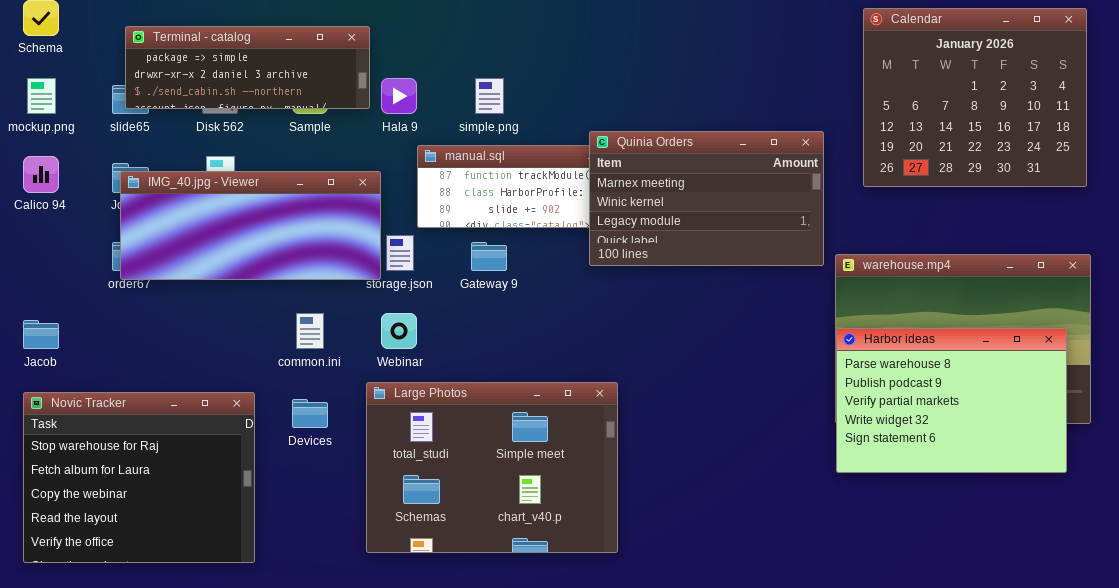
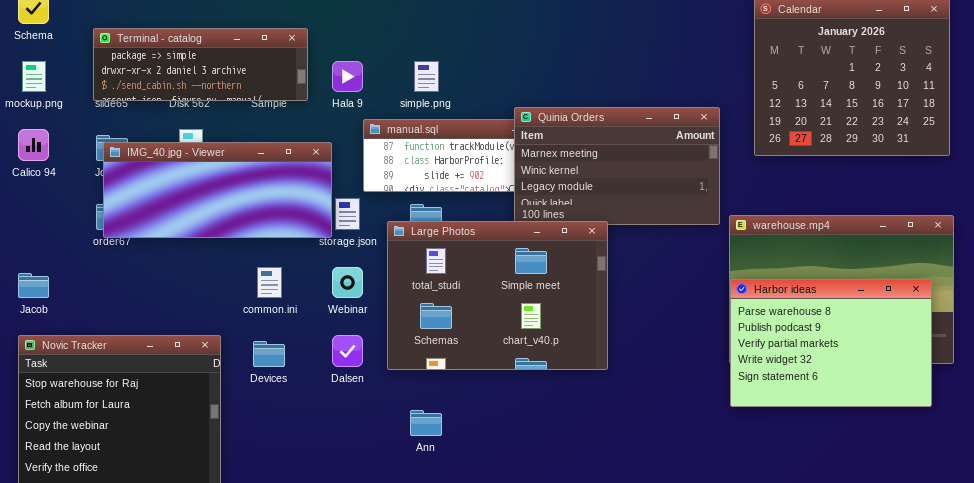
Terminal - catalog: [125,26,370,109] -> [93,28,308,101], moved
Large Photos: [366,382,618,553] -> [387,221,608,370], moved

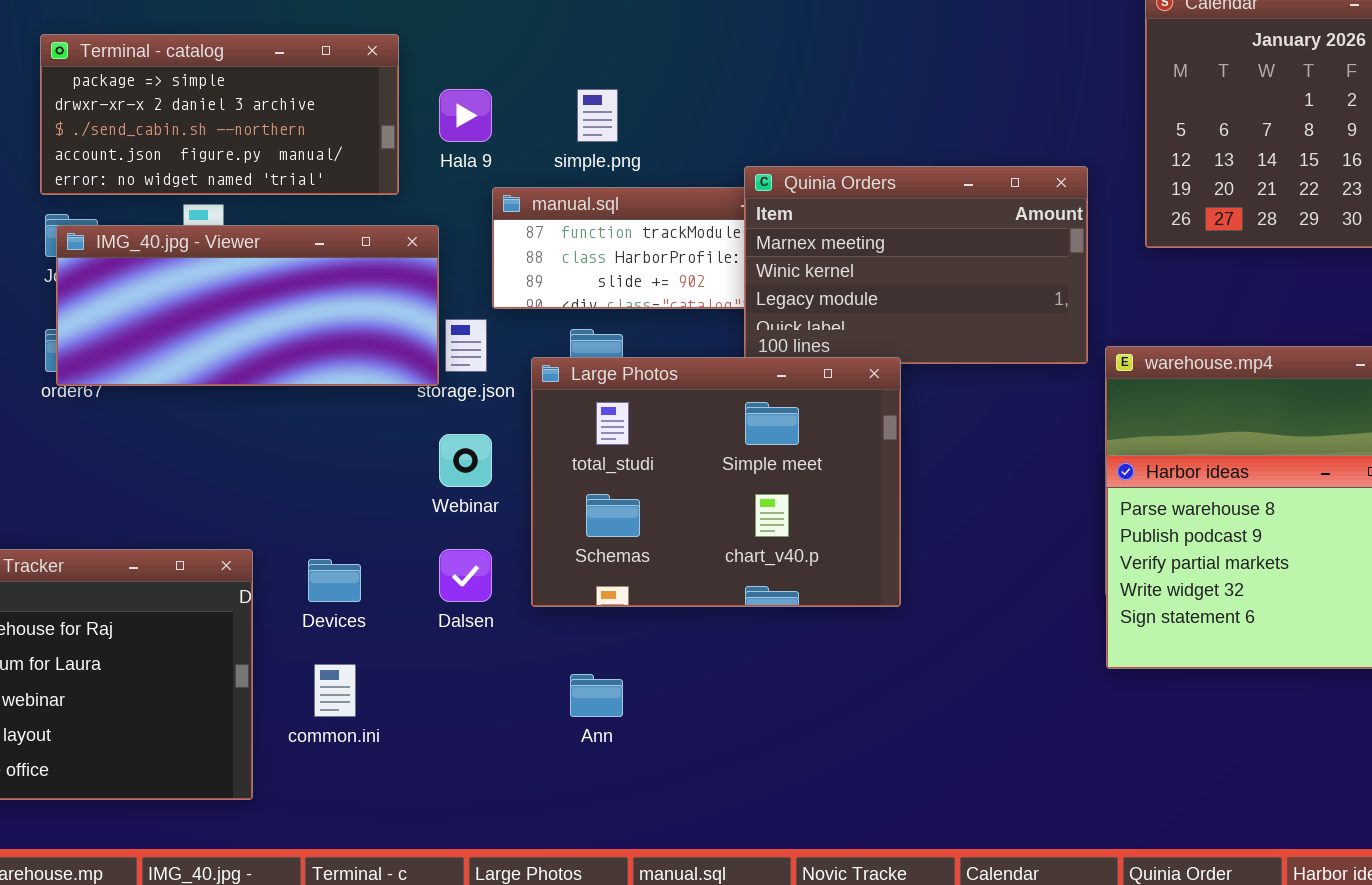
Terminal - catalog: [93,28,308,101] -> [40,34,399,195], resized
common.ini: [257,267,282,298] -> [314,664,356,717], moved

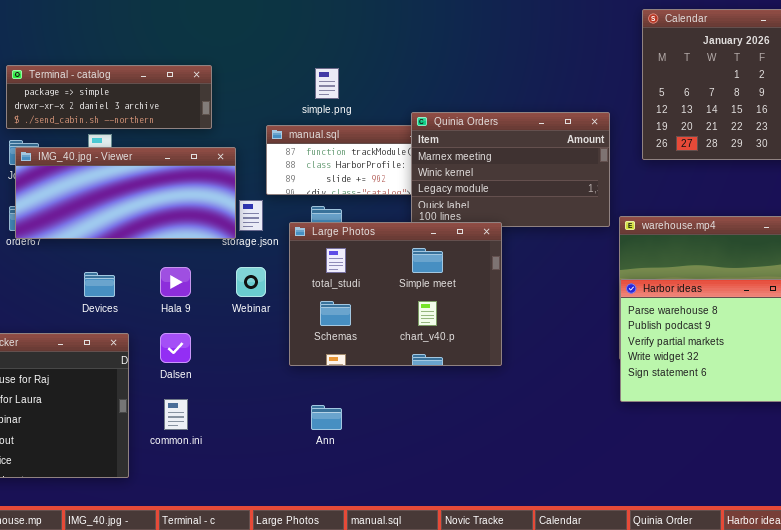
Terminal - catalog: [40,34,399,195] -> [6,65,212,129], resized
Hala 9: [439,89,492,142] -> [160,267,191,297], moved
Dalsen: [439,549,492,602] -> [160,333,191,363], moved
Devices: [308,559,361,602] -> [84,272,115,297], moved

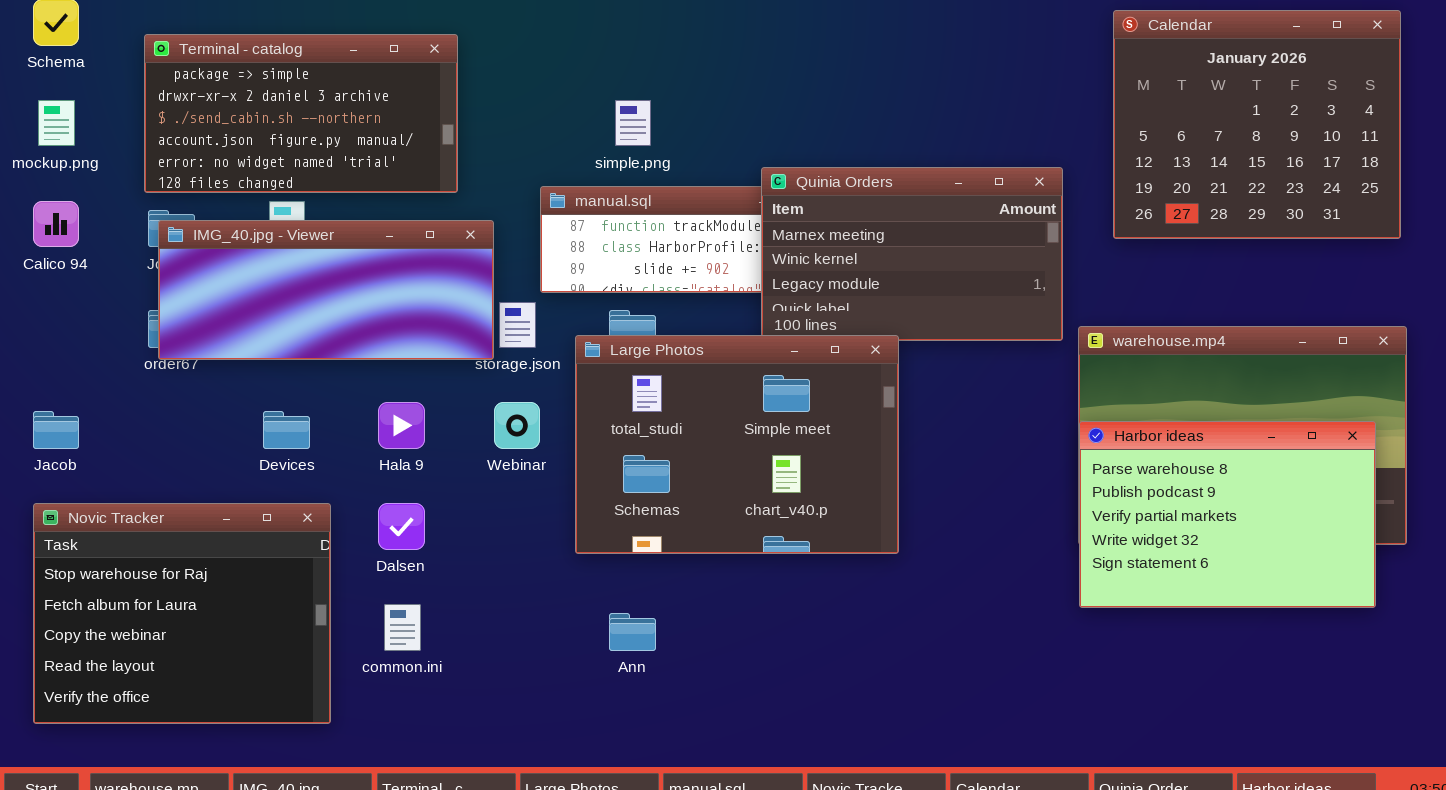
Terminal - catalog: [6,65,212,129] -> [144,34,458,193], resized

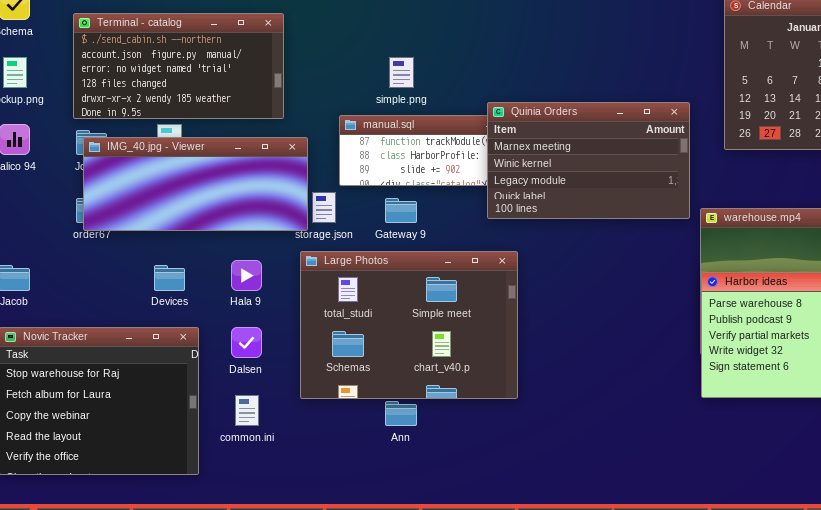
Terminal - catalog: [144,34,458,193] -> [73,13,284,119], scrolled down 2 rows
Large Photos: [575,335,899,554] -> [300,251,518,399], moved

